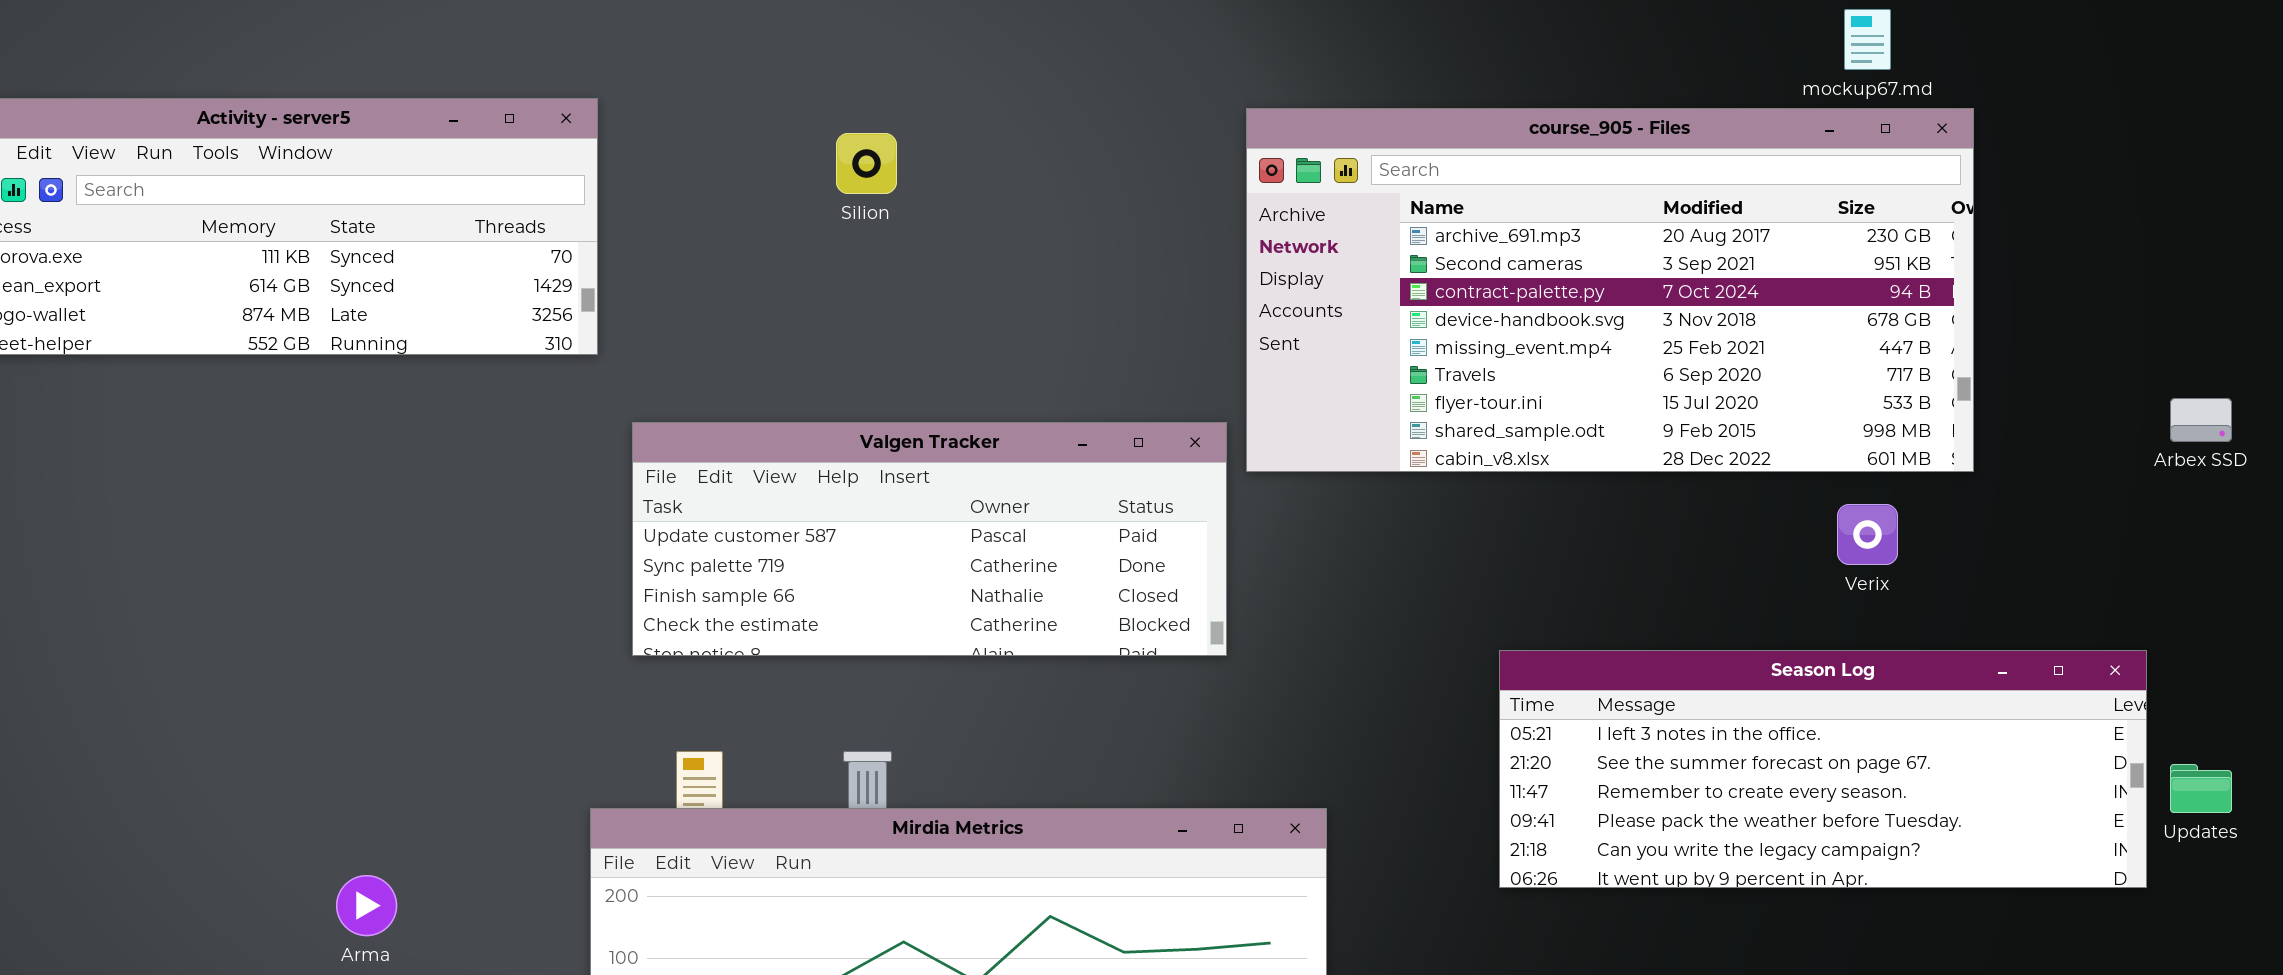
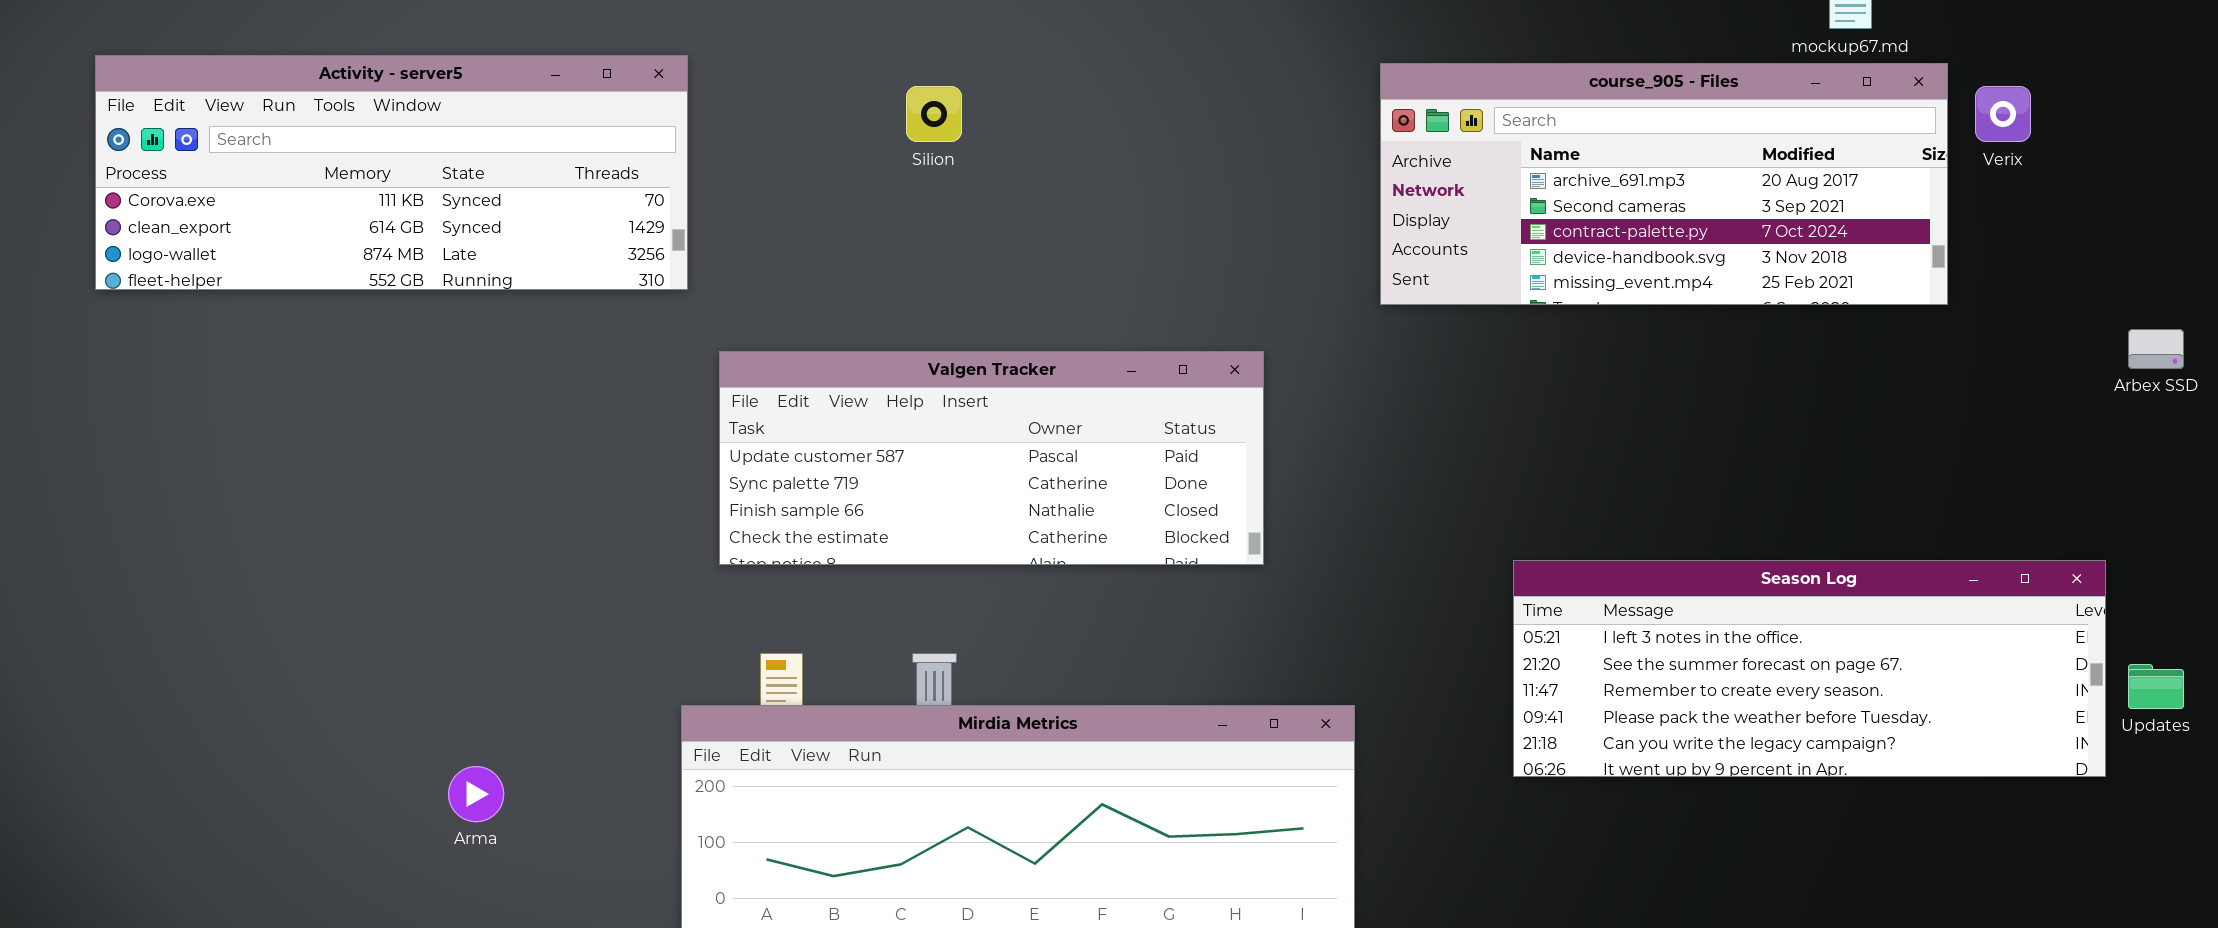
course_905 - Files: [1246,108,1974,472] -> [1380,63,1948,305], resized
Verix: [1837,504,1898,565] -> [1975,86,2031,142], moved

